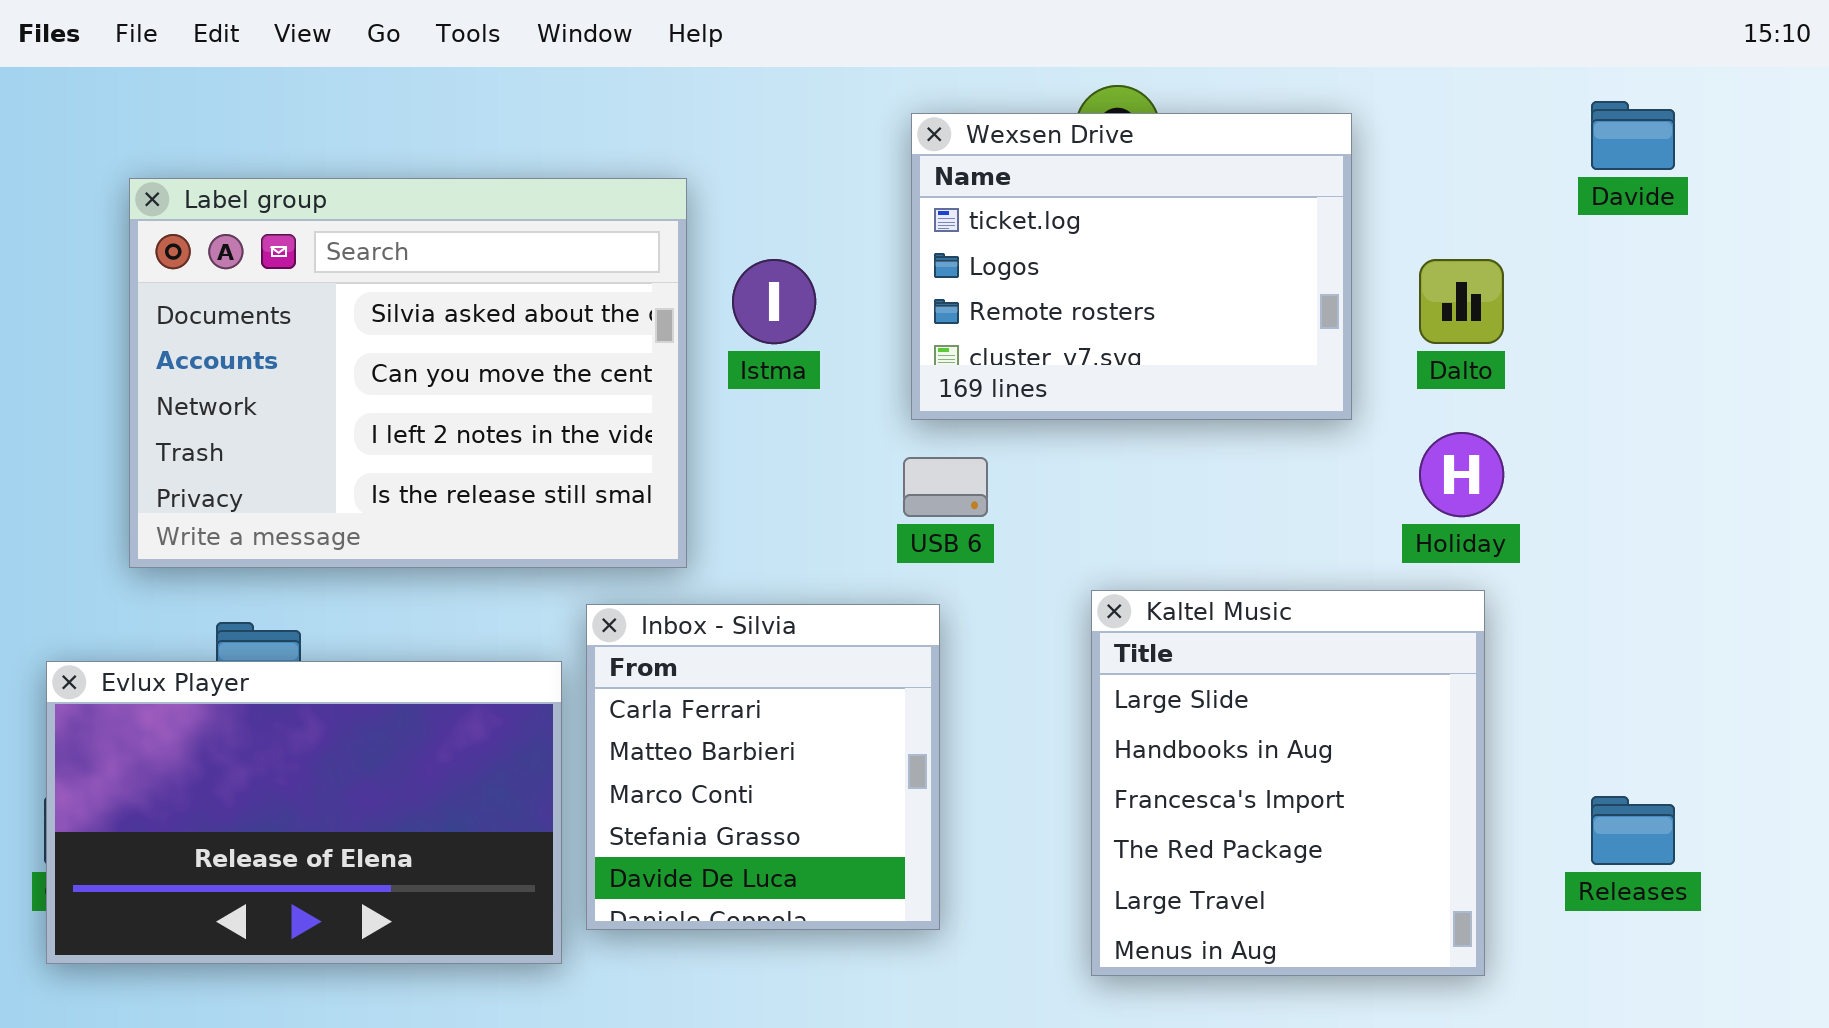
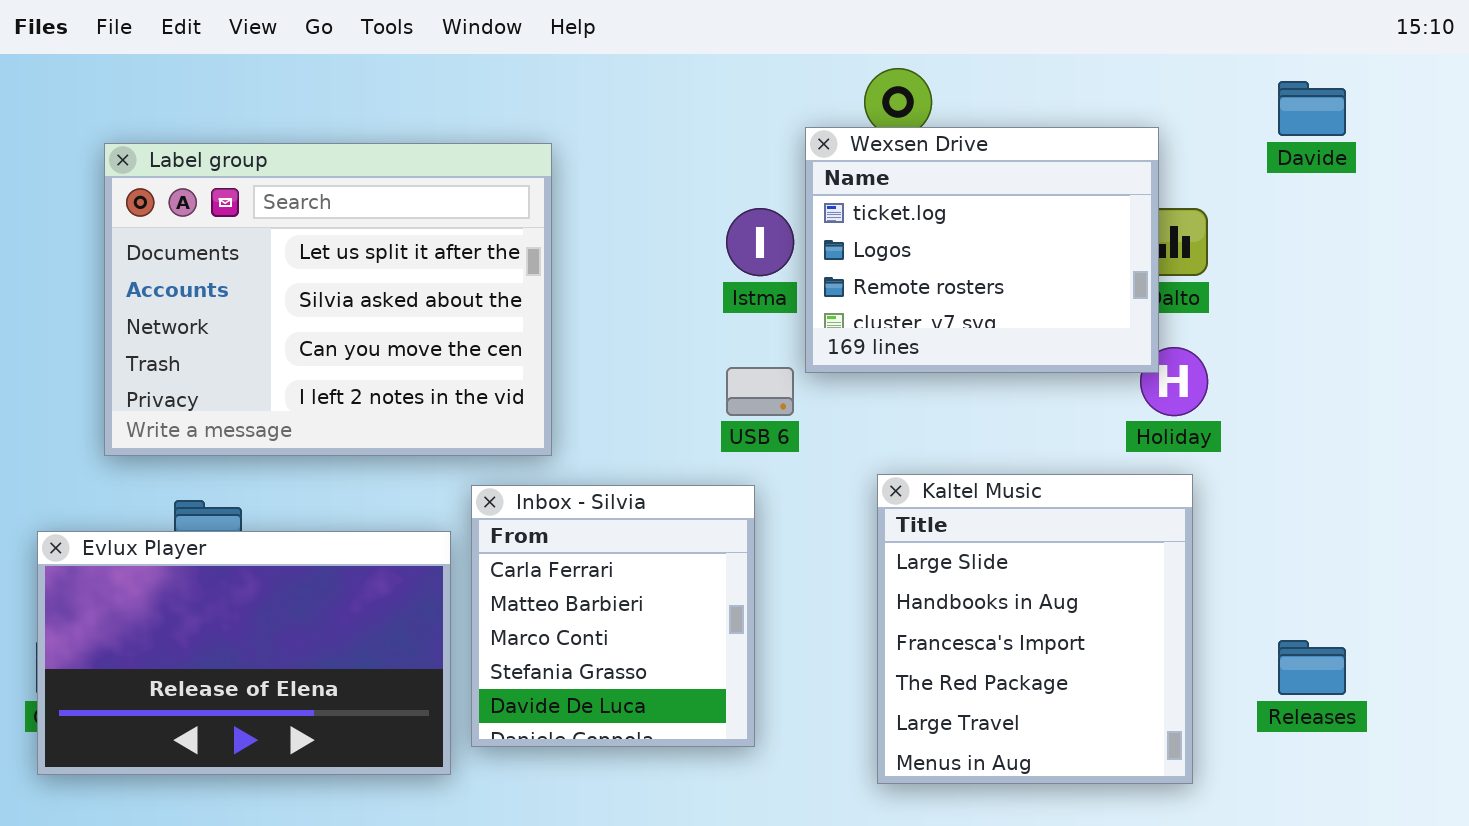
Wexsen Drive: [911,113,1352,420] -> [805,127,1159,373], moved
Label group: [129,178,687,568] -> [104,143,552,456], scrolled up 1 row
Istma: [732,259,816,344] -> [726,208,794,276], moved

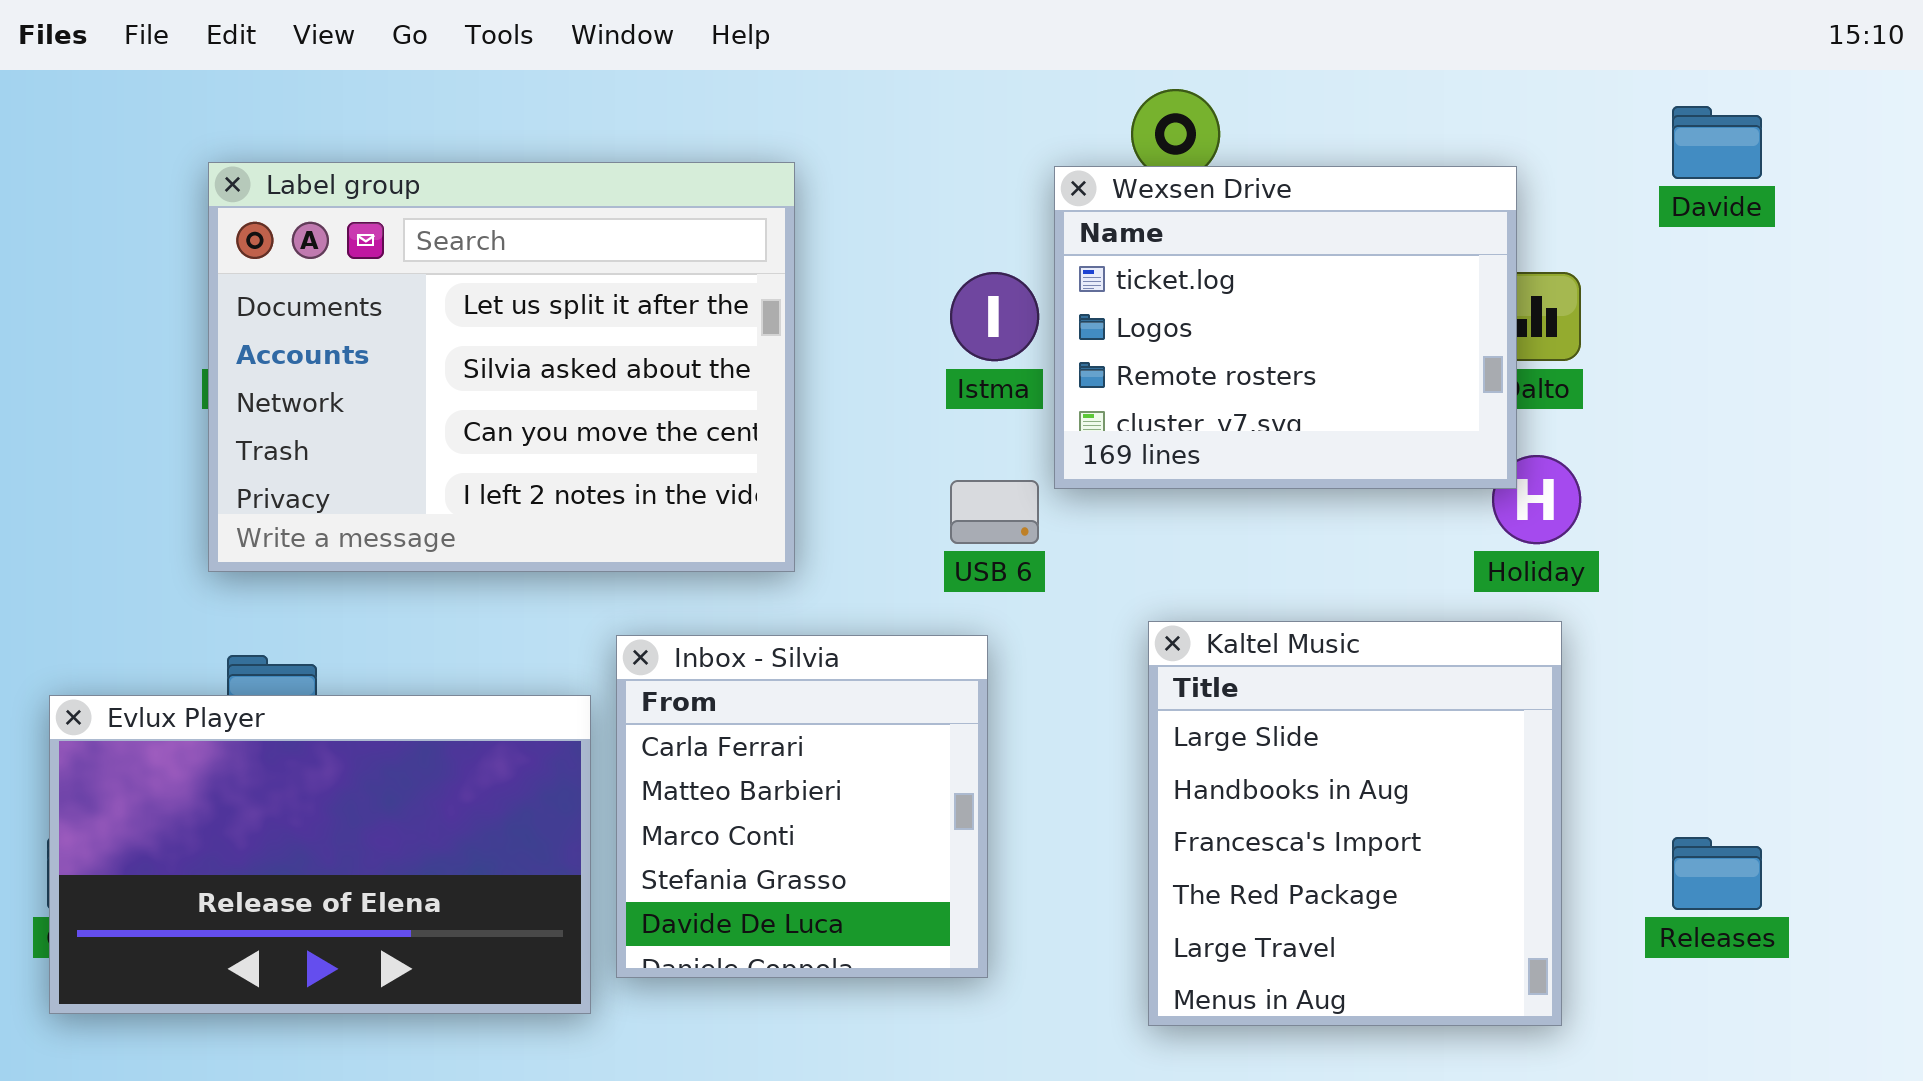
Label group: [104,143,552,456] -> [208,162,795,572], moved

